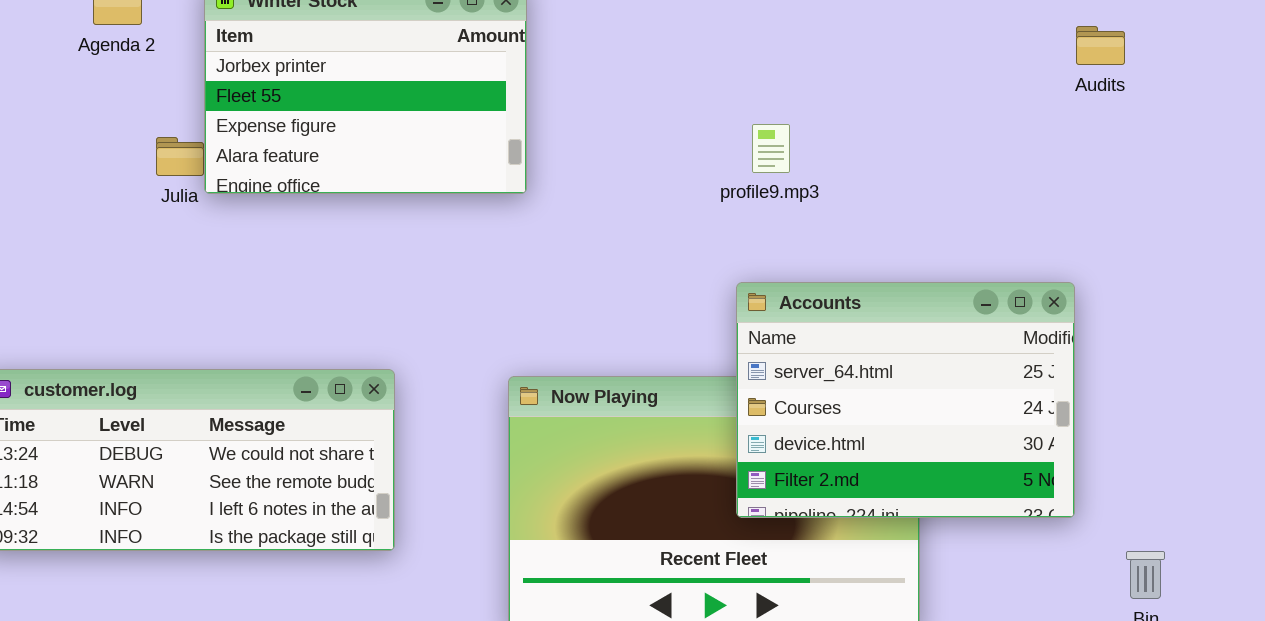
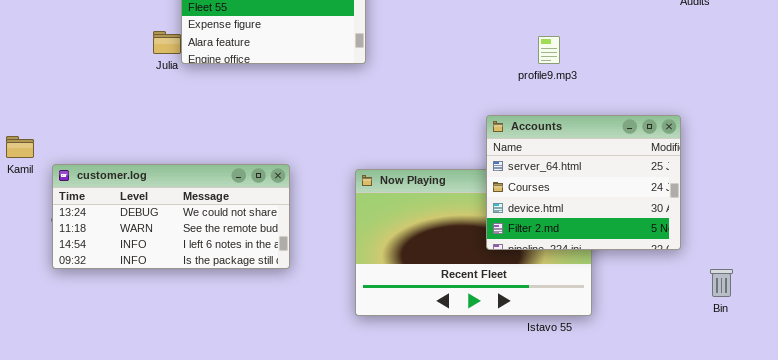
profile9.mp3: [752,124,790,173] -> [538,36,560,64], moved

